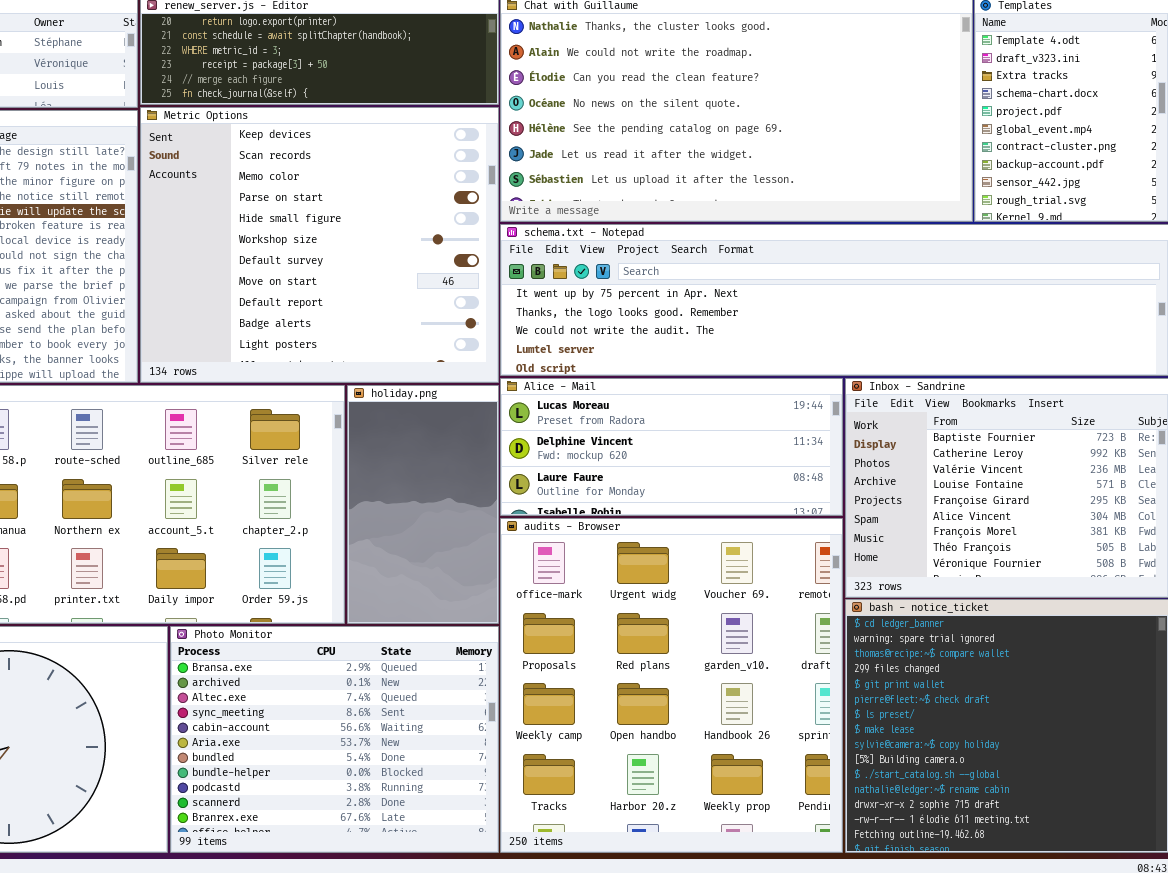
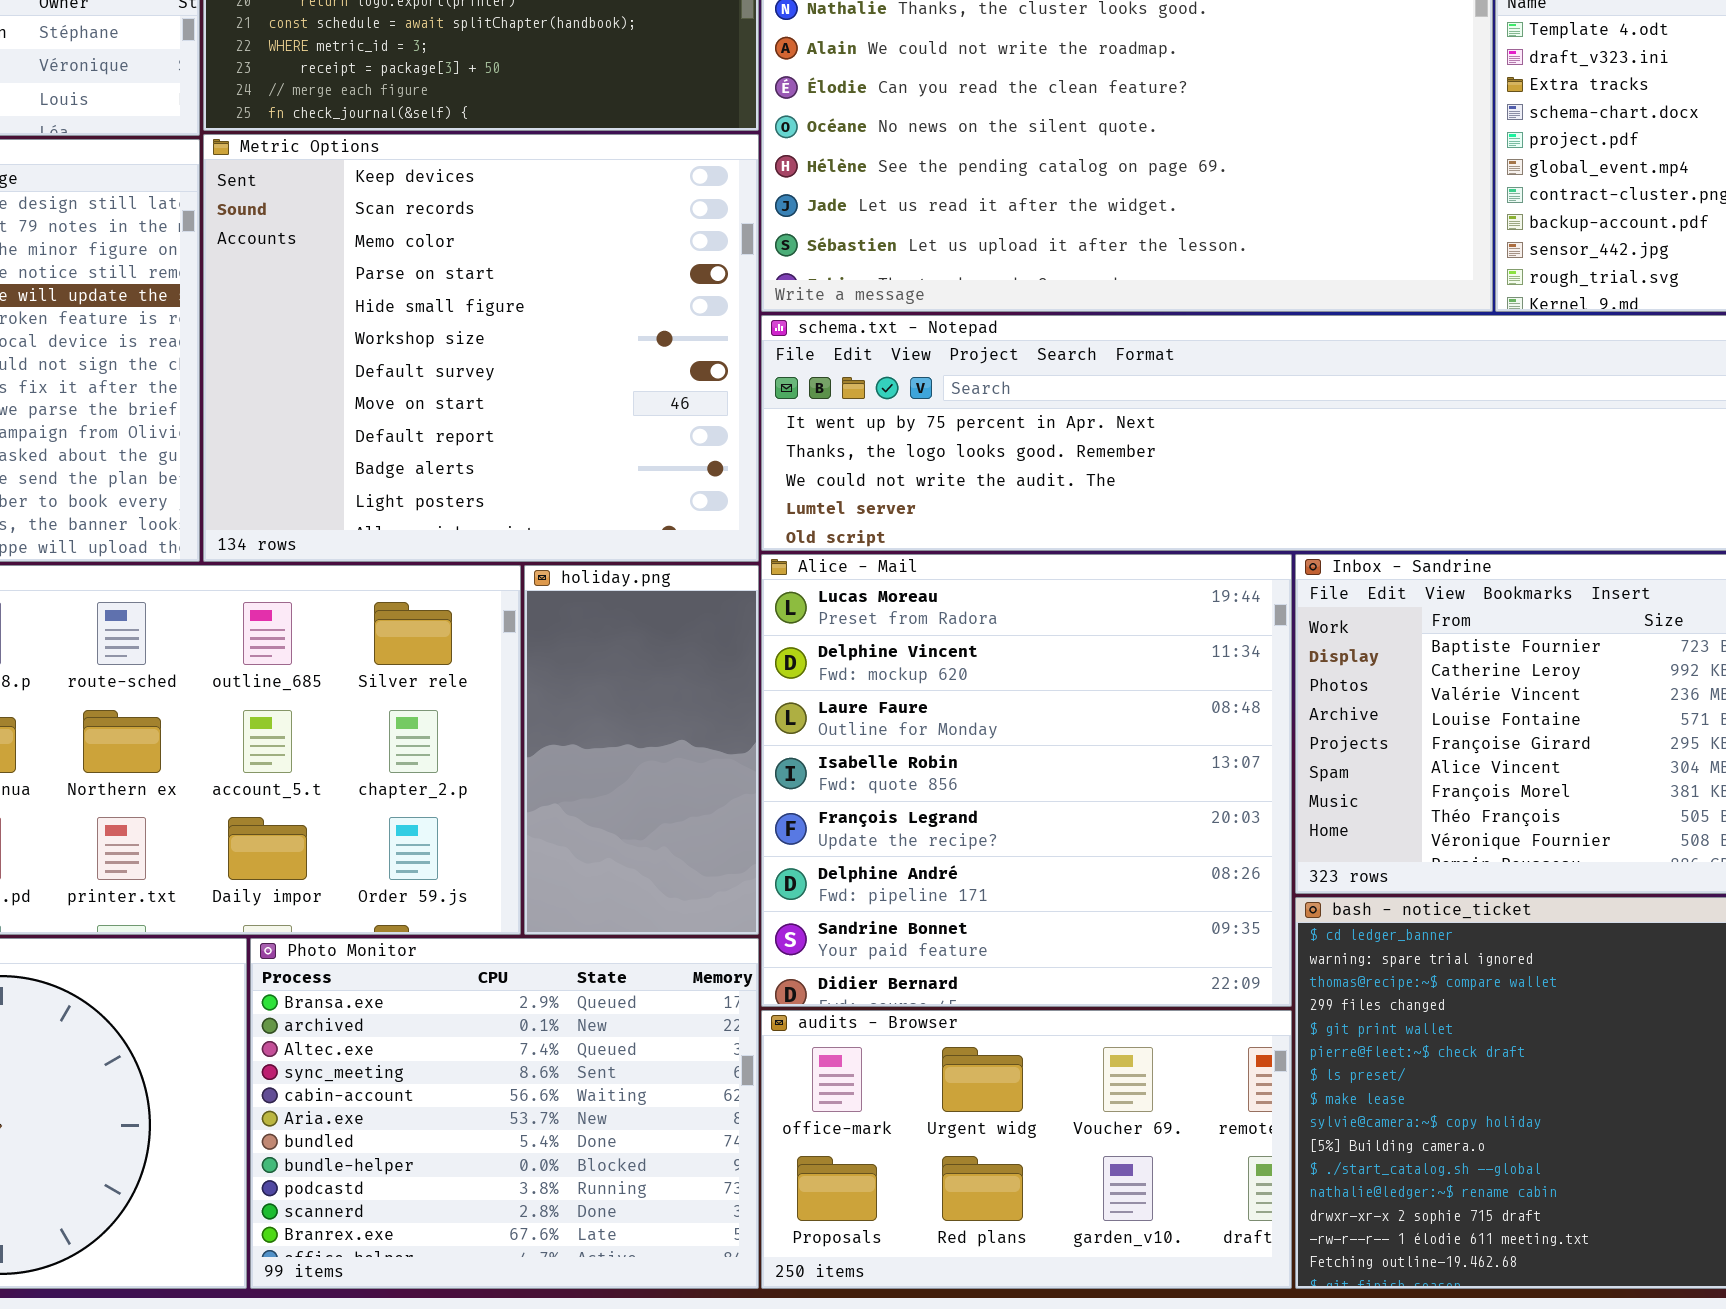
Alice - Mail: [500,378,843,516] -> [761,554,1292,1007], resized
audits - Browser: [500,518,843,853] -> [761,1010,1292,1289], resized

